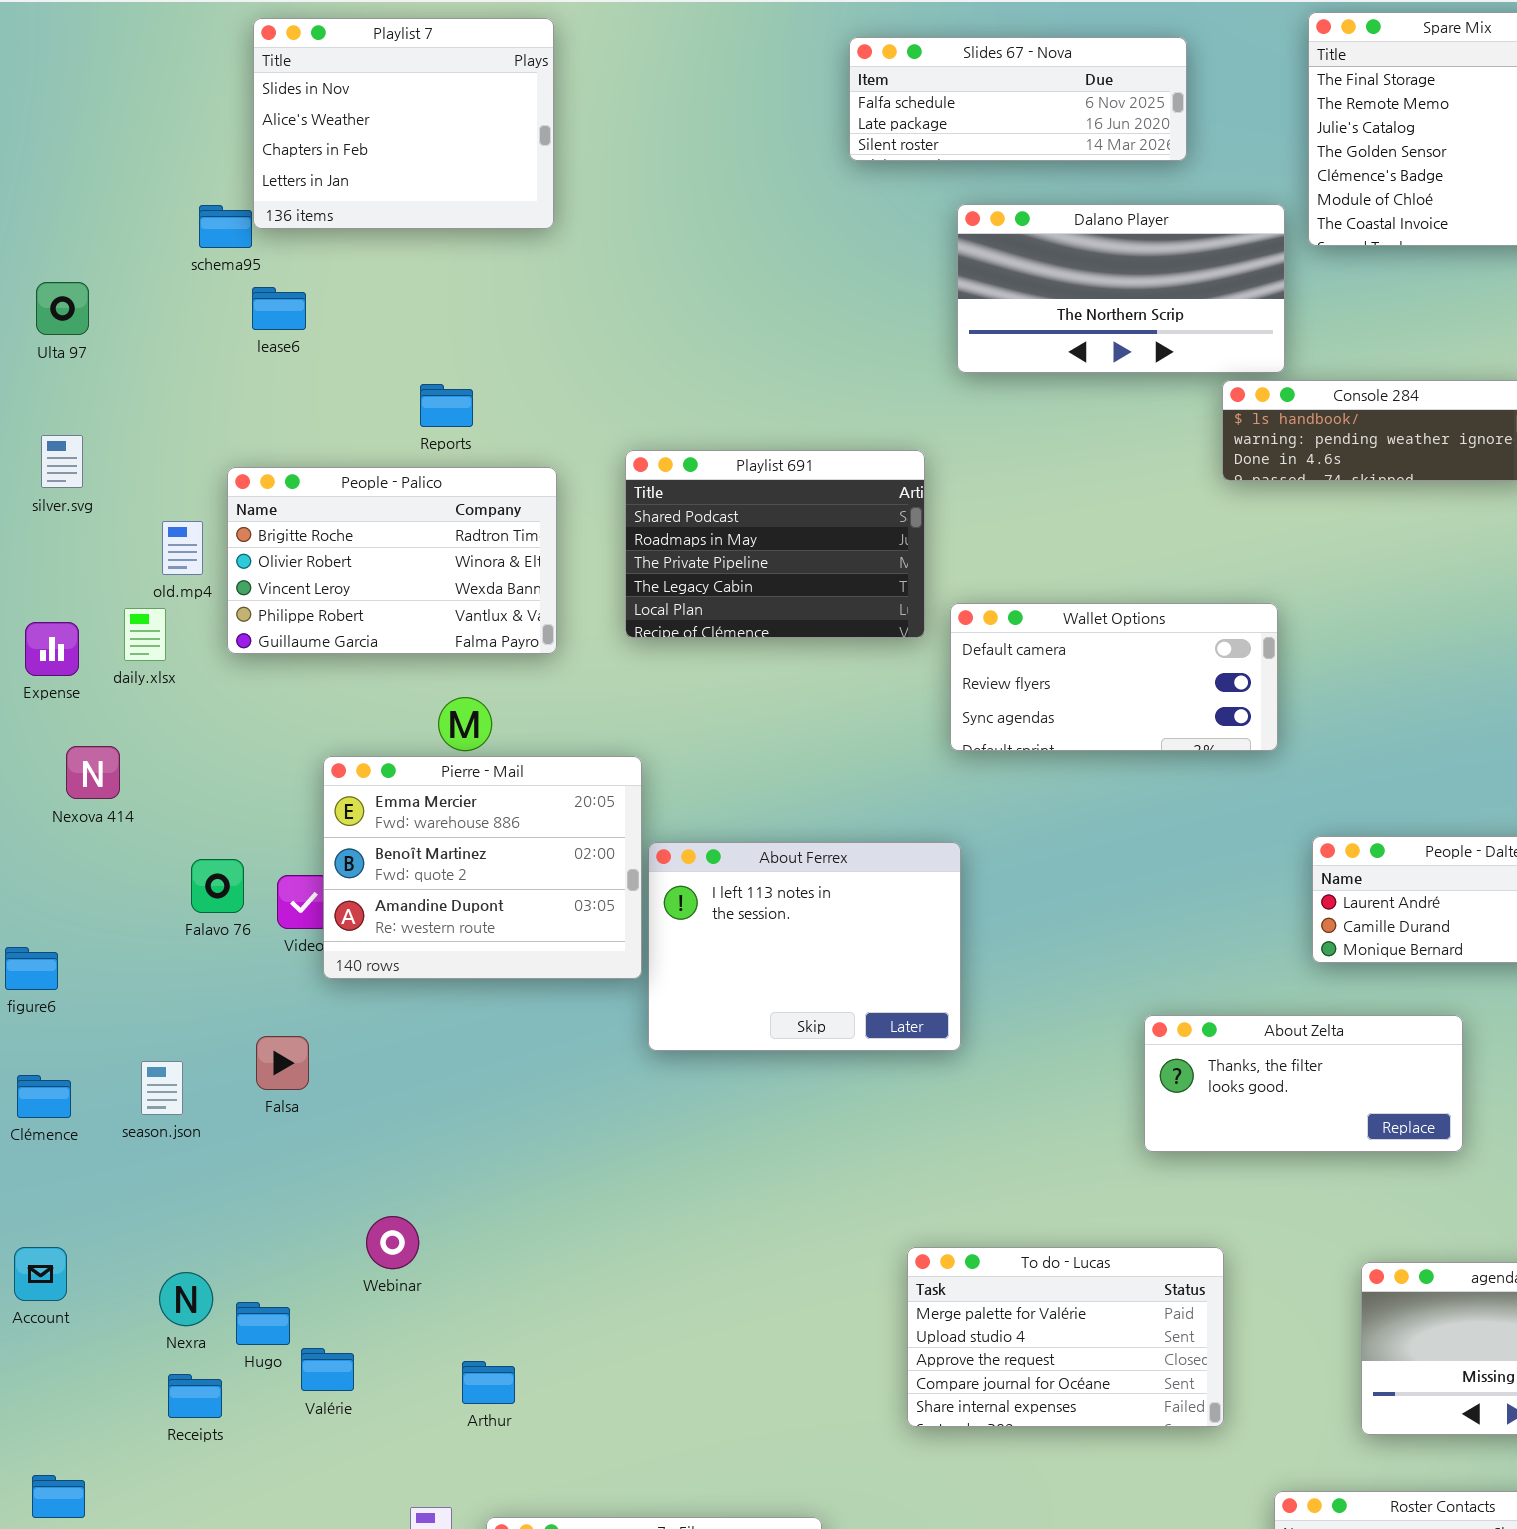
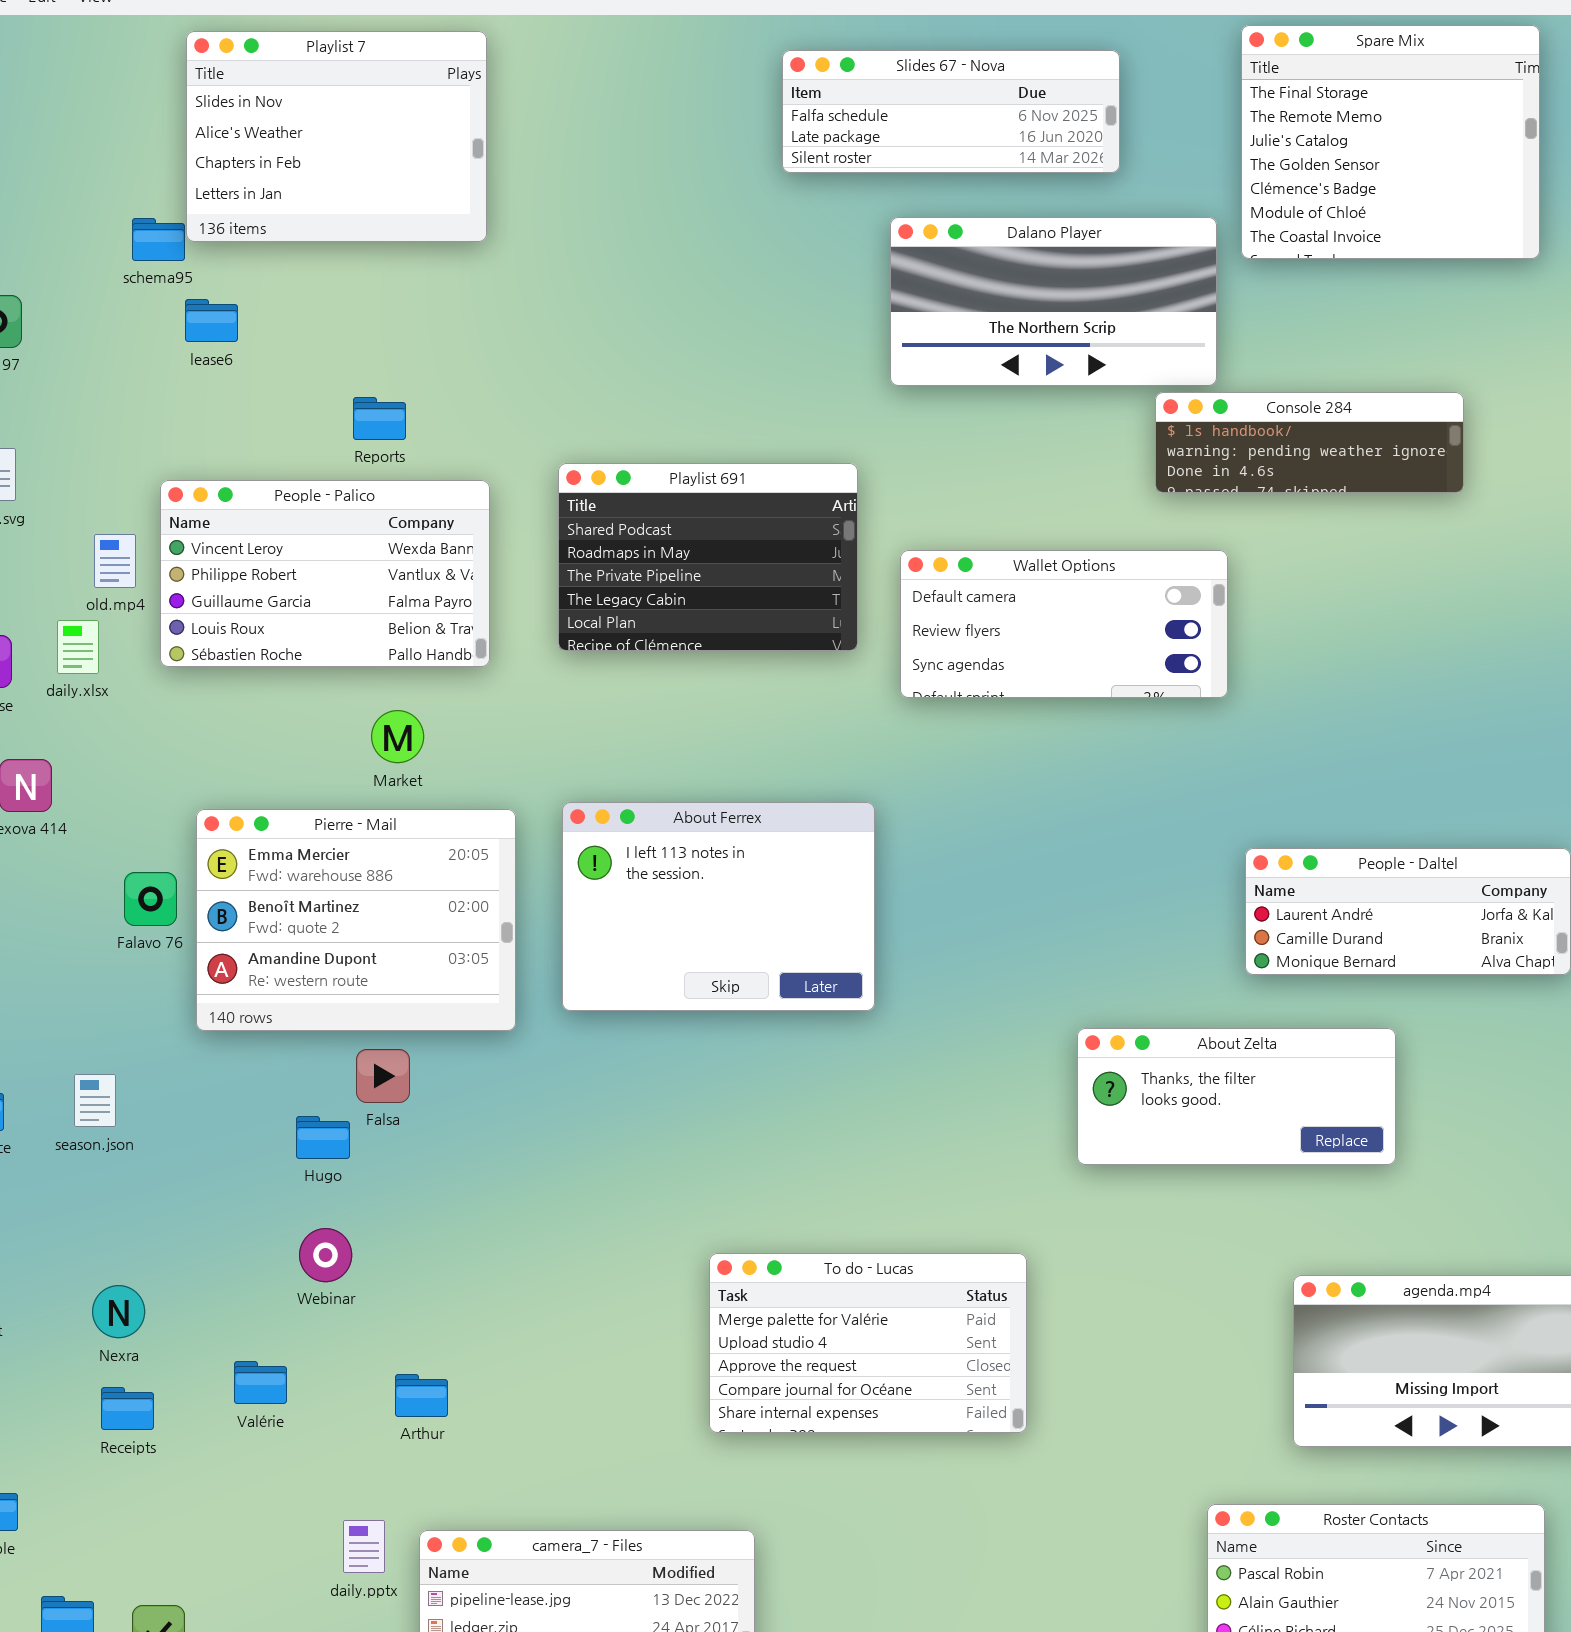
People - Palico: [227,467,557,654] -> [160,480,490,667], scrolled down 2 rows
Wallet Options: [950,603,1278,751] -> [900,550,1228,698], moved
Pierre - Mail: [323,756,642,979] -> [196,809,516,1031], moved
About Ferrex: [648,842,961,1051] -> [562,802,875,1011], moved
Falsa: [256,1036,309,1090] -> [356,1049,410,1103], moved
To do - Lucas: [907,1247,1224,1427] -> [709,1253,1027,1433], moved
Hugo: [236,1302,290,1345] -> [296,1116,350,1159], moved

